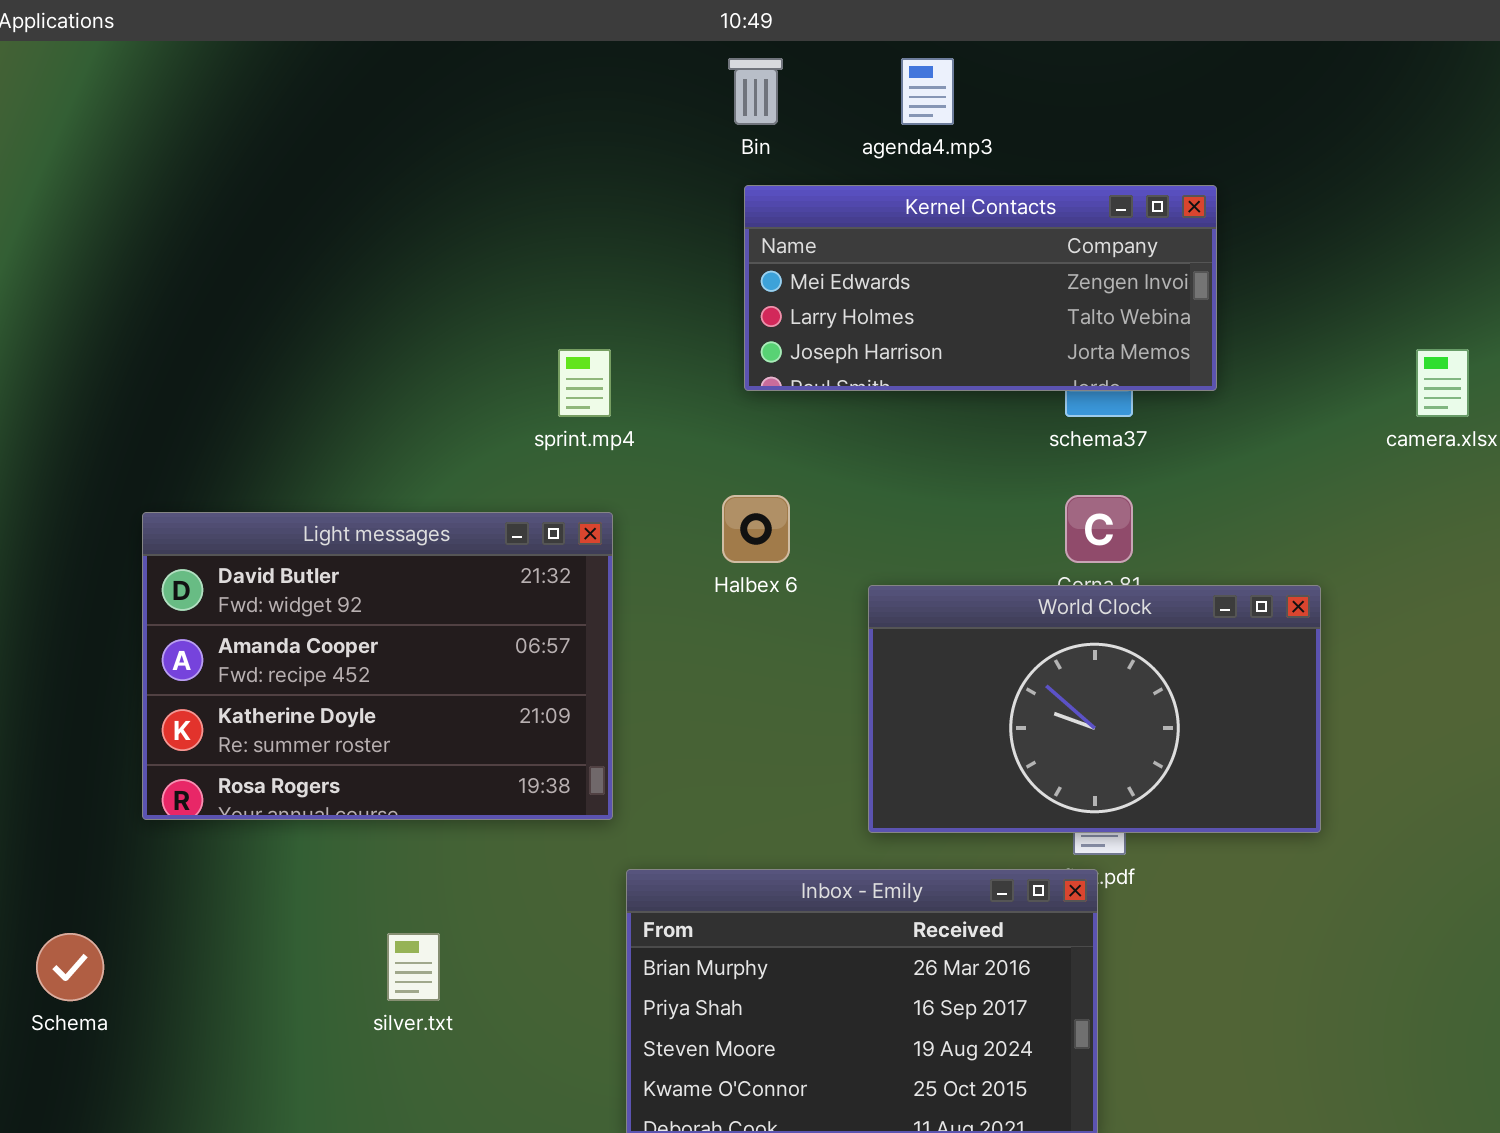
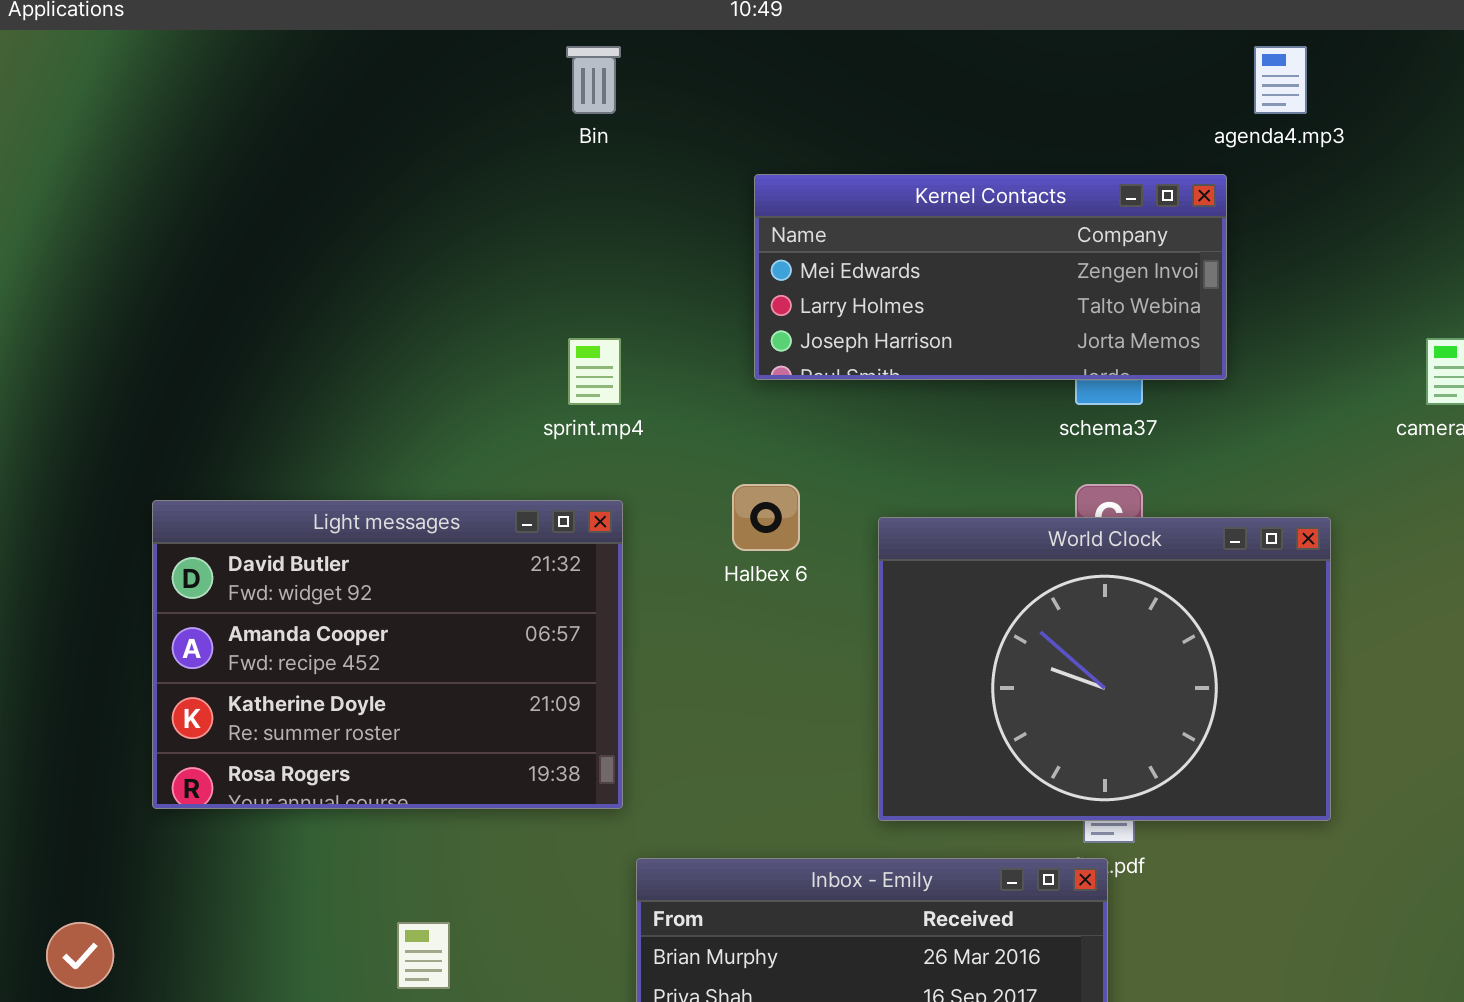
Bin: [728,58,783,125] -> [566,46,621,114], moved
agenda4.mp3: [901,58,954,125] -> [1254,46,1307,114], moved
World Clock: [868,585,1321,833] -> [878,517,1331,821], resized

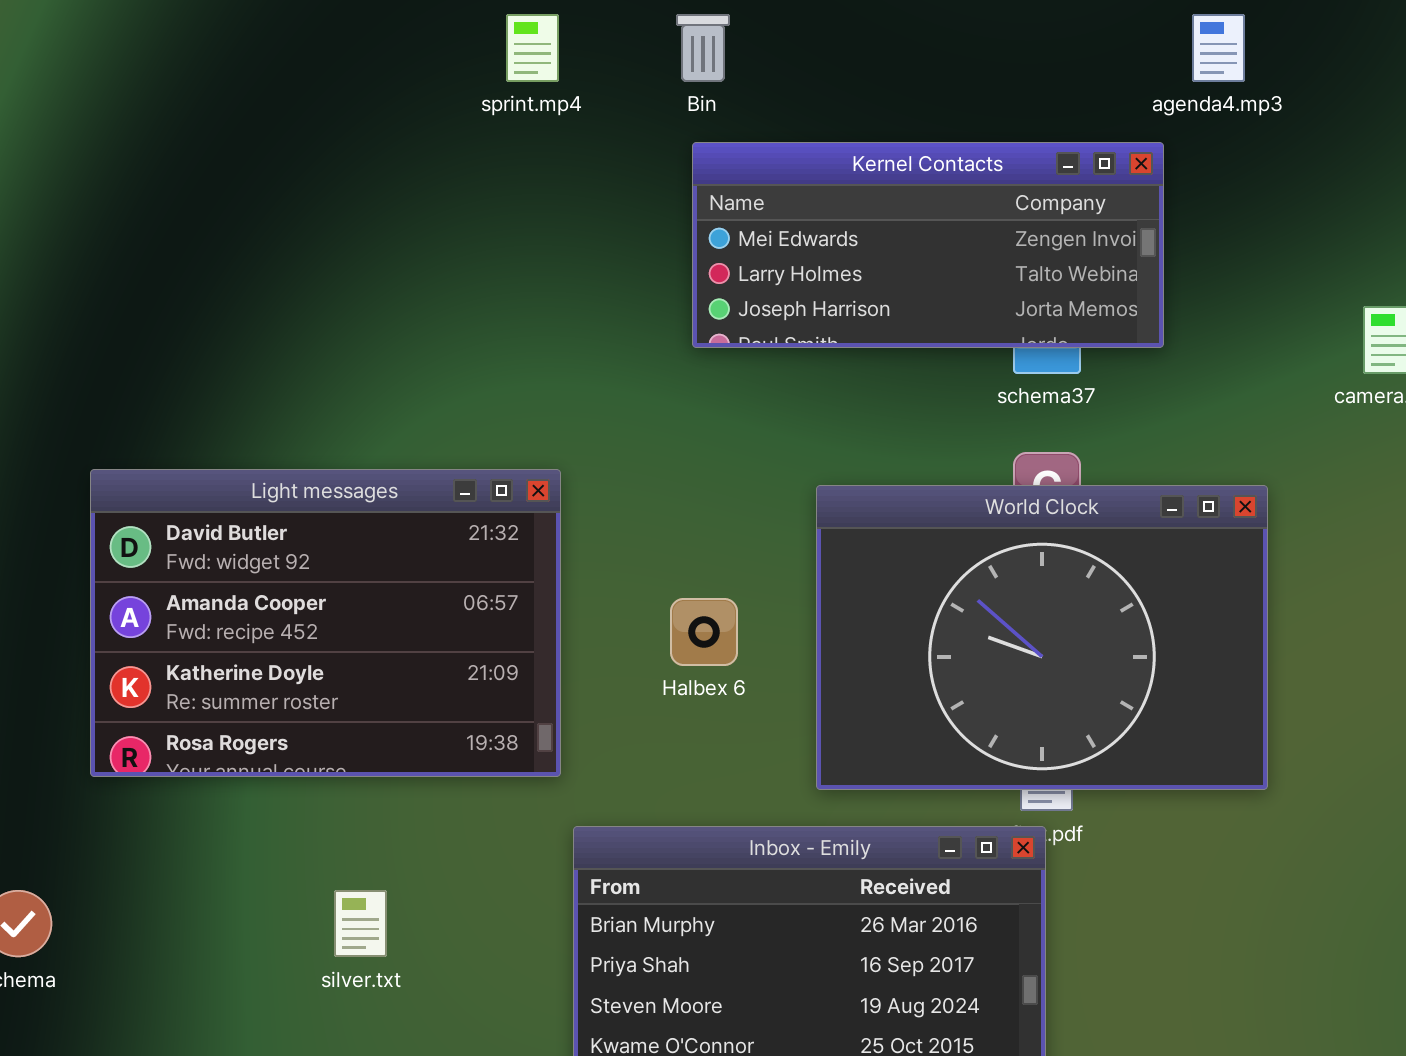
Bin: [566,46,621,114] -> [676,14,730,82], moved
sprint.mp4: [568,338,621,405] -> [506,14,559,82], moved
Halbex 6: [732,484,800,551] -> [670,598,738,666], moved

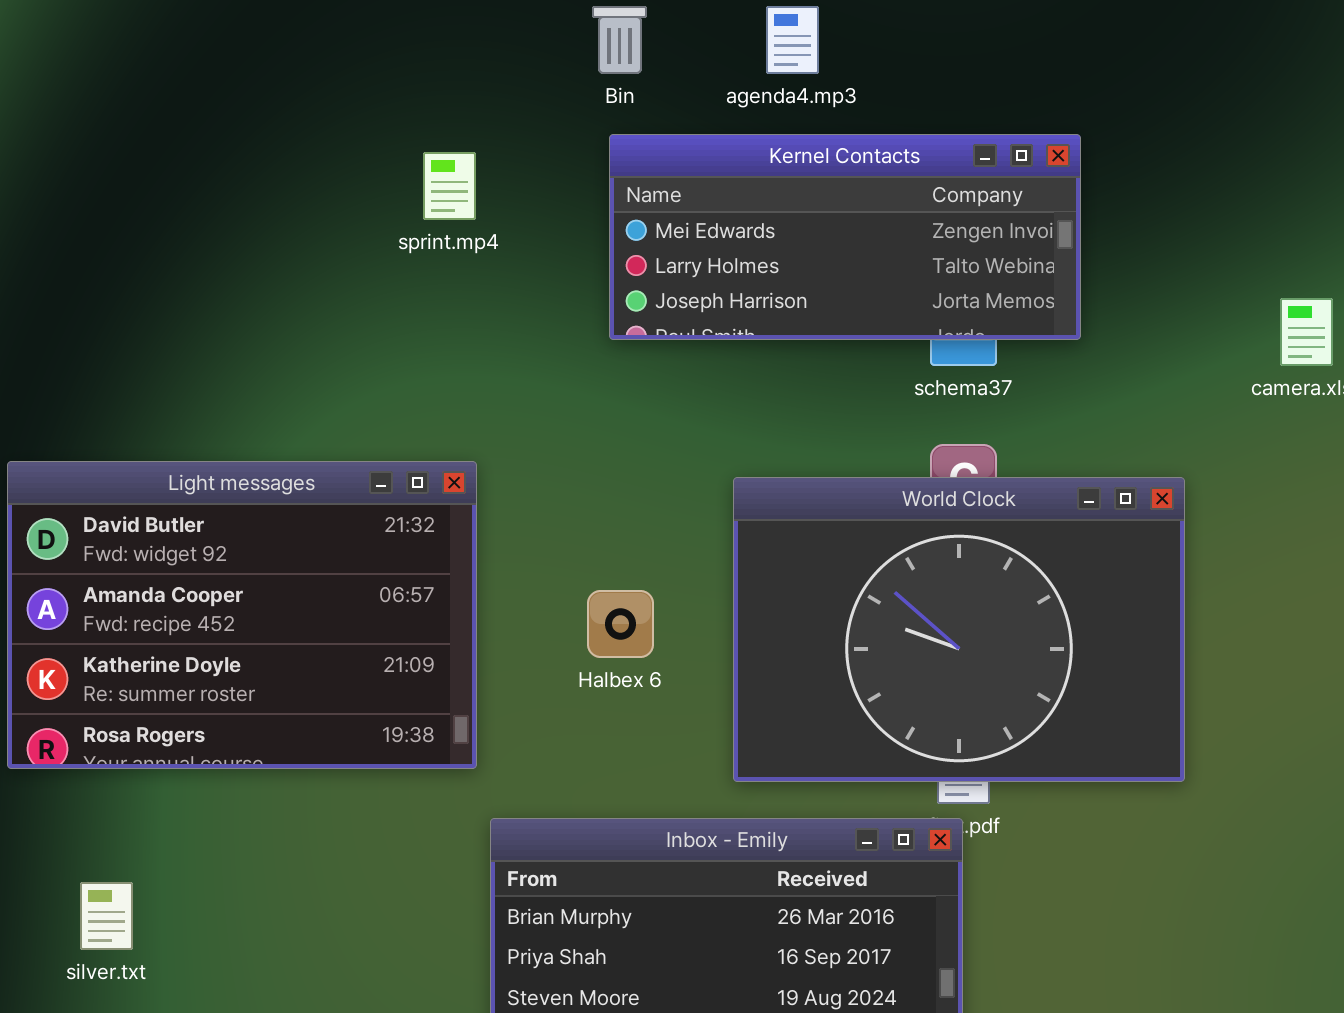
sprint.mp4: [506,14,559,82] -> [423,152,476,220], moved
agenda4.mp3: [1192,14,1245,82] -> [766,6,819,74], moved
silver.txt: [334,890,387,957] -> [80,882,133,950], moved

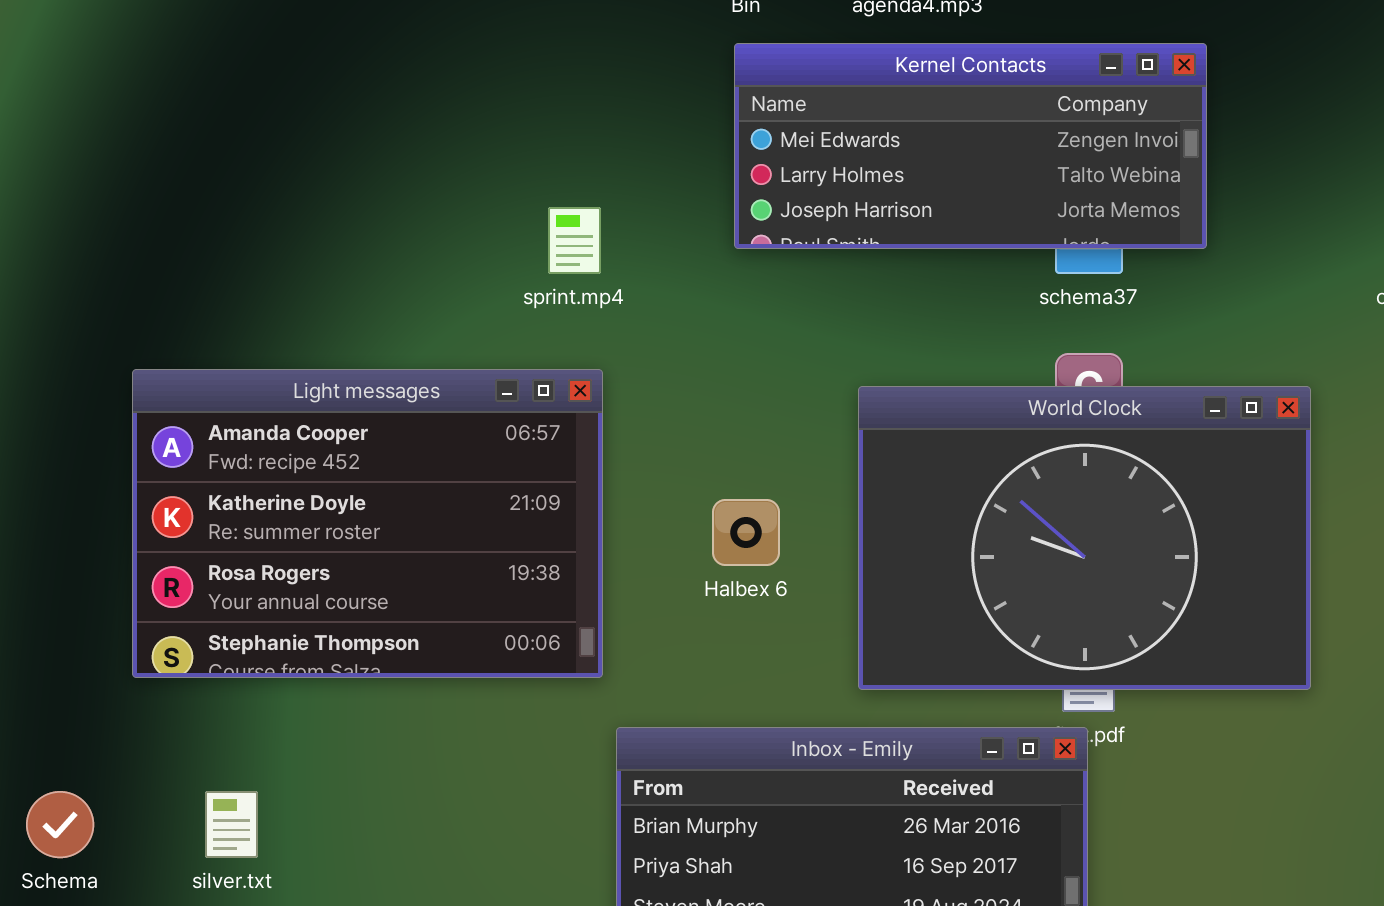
sprint.mp4: [423,152,476,220] -> [548,207,601,274], moved
Light messages: [7,461,477,769] -> [132,369,603,678], scrolled down 1 row

